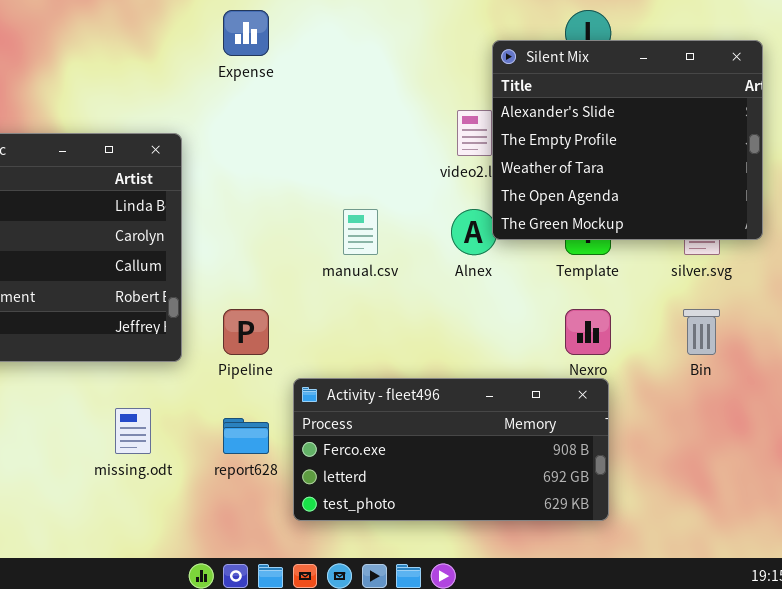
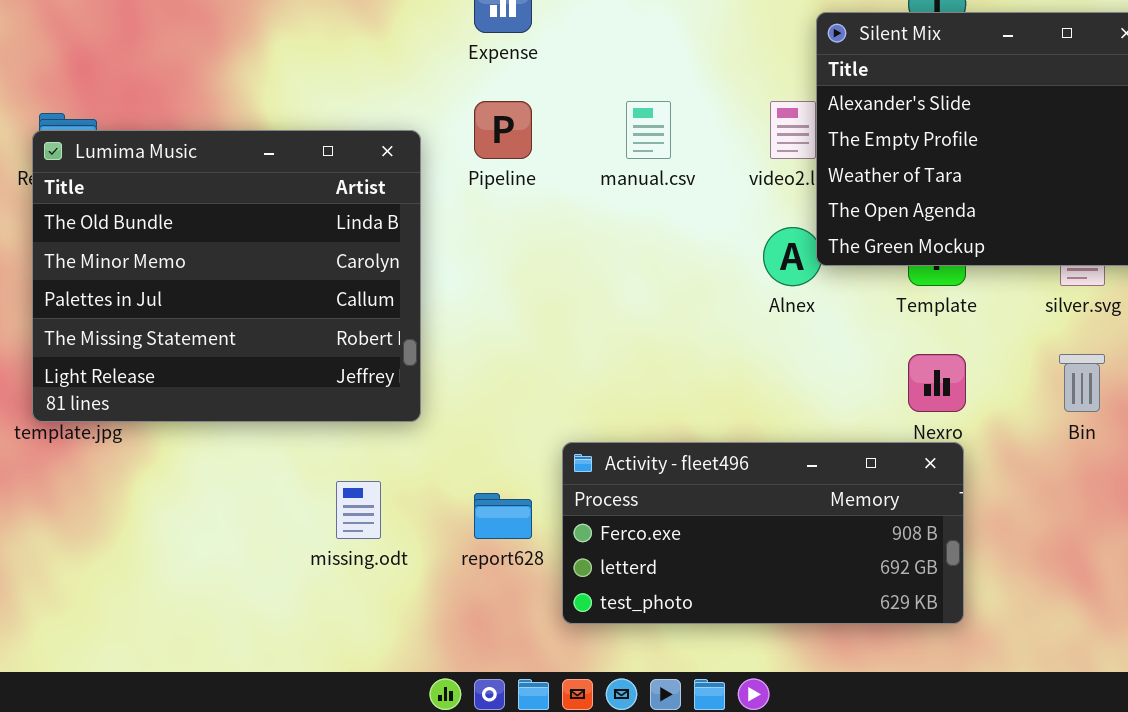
manual.csv: [343,209,378,255] -> [626,101,671,159], moved
Pipeline: [223,309,269,355] -> [474,101,532,159], moved

